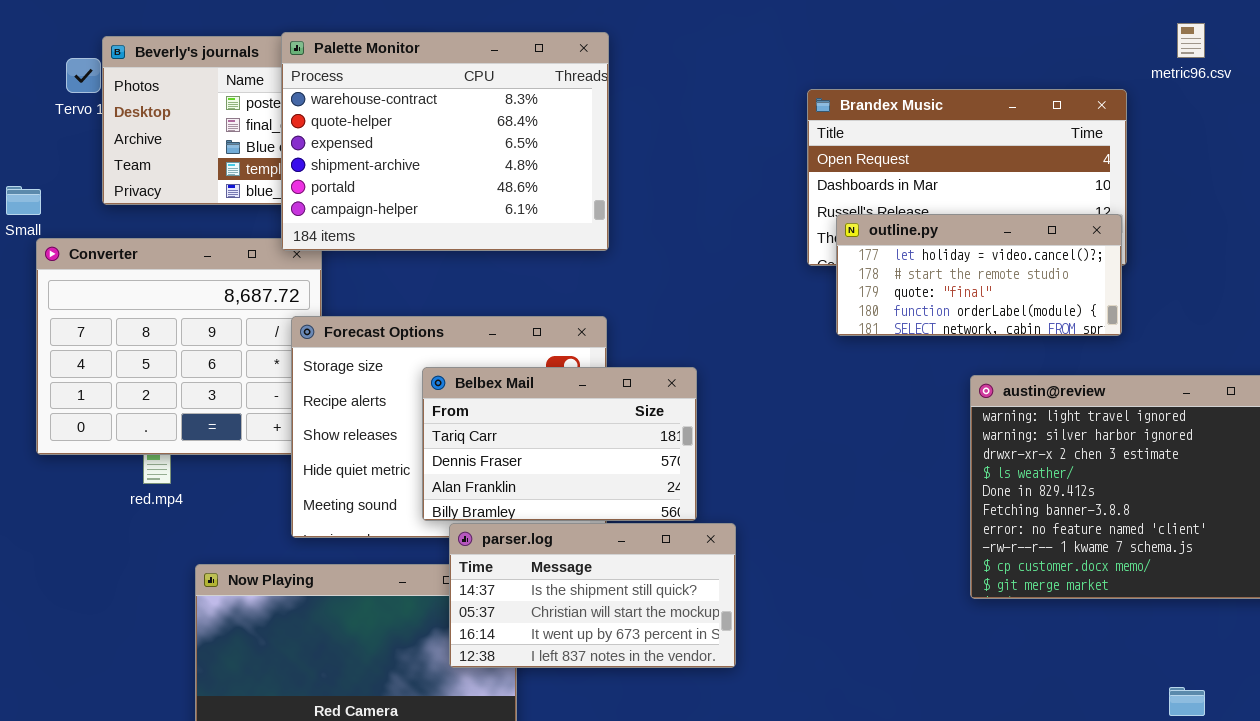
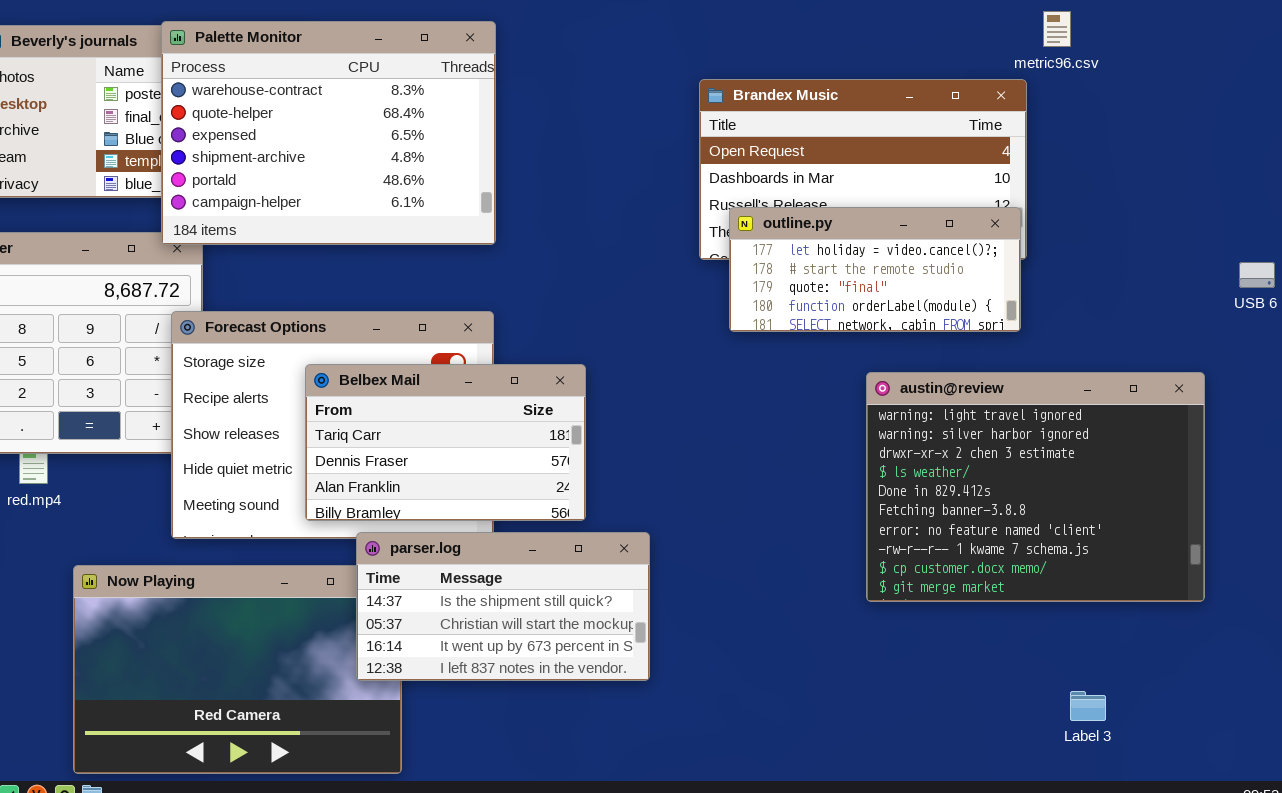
metric96.csv: [1177,23,1205,58] -> [1043,11,1071,47], moved
parser.log: [449,523,736,668] -> [356,532,650,681], moved

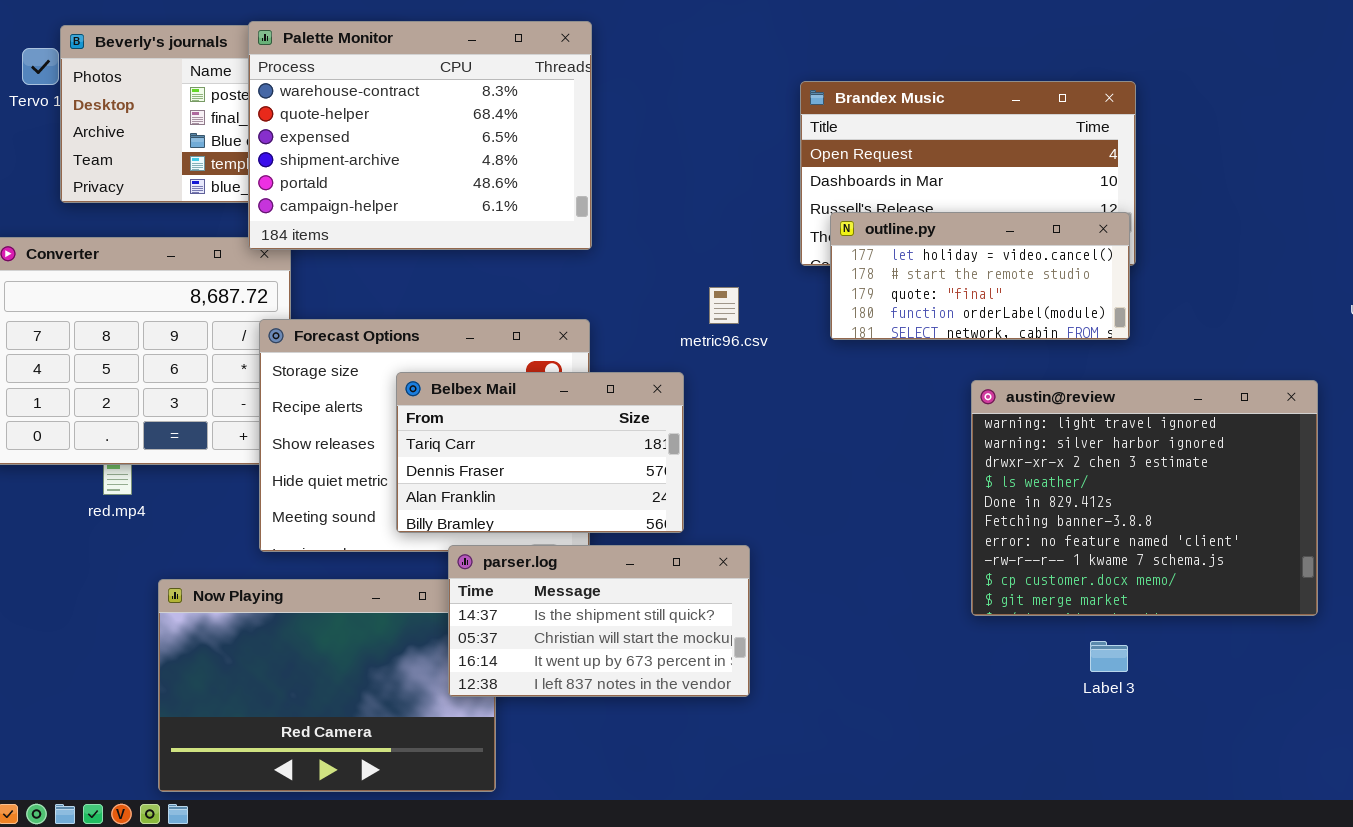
metric96.csv: [1043,11,1071,47] -> [709,287,739,324], moved
Label 3: [1070,691,1106,721] -> [1090,641,1128,672], moved

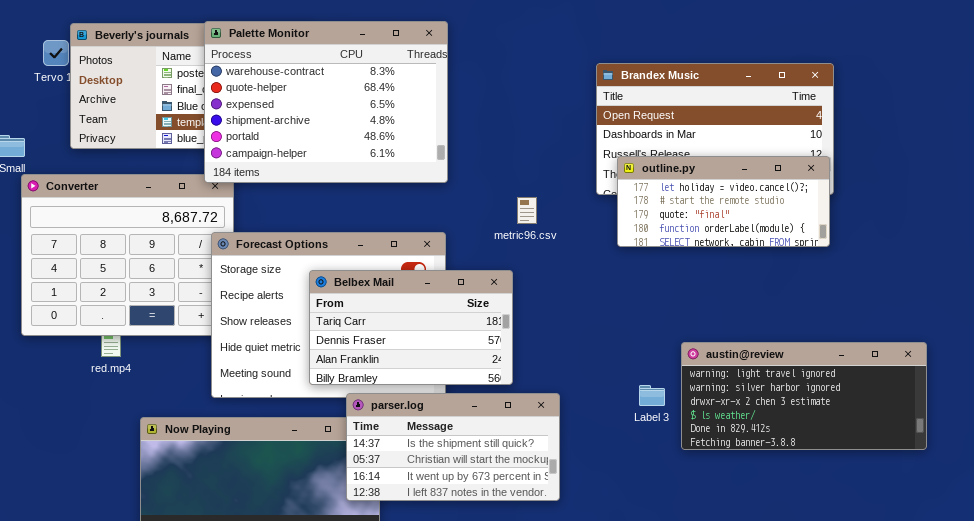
metric96.csv: [709,287,739,324] -> [517,197,537,224], moved
austin@review: [971,380,1318,616] -> [681,342,927,450], moved, resized
Label 3: [1090,641,1128,672] -> [639,385,665,406], moved

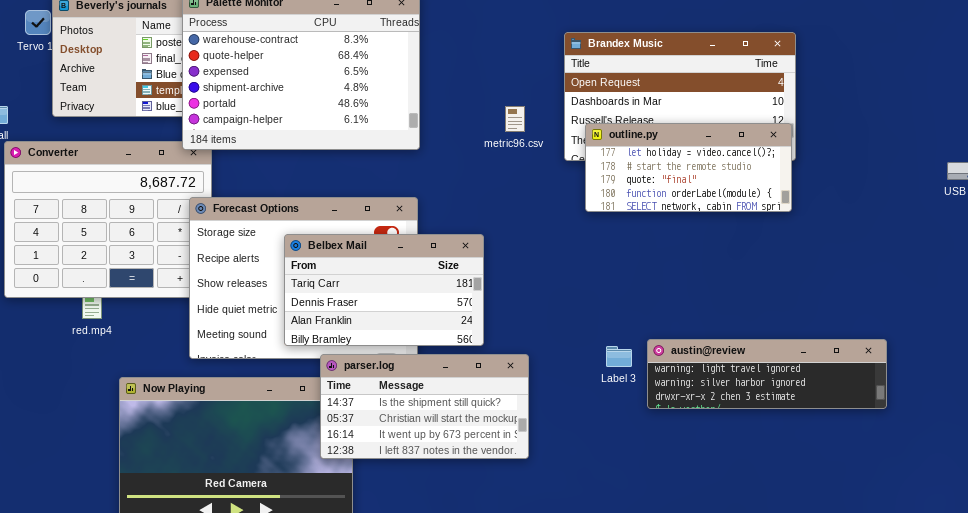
metric96.csv: [517,197,537,224] -> [505,106,525,132], moved
austin@review: [681,342,927,450] -> [647,339,887,409], resized

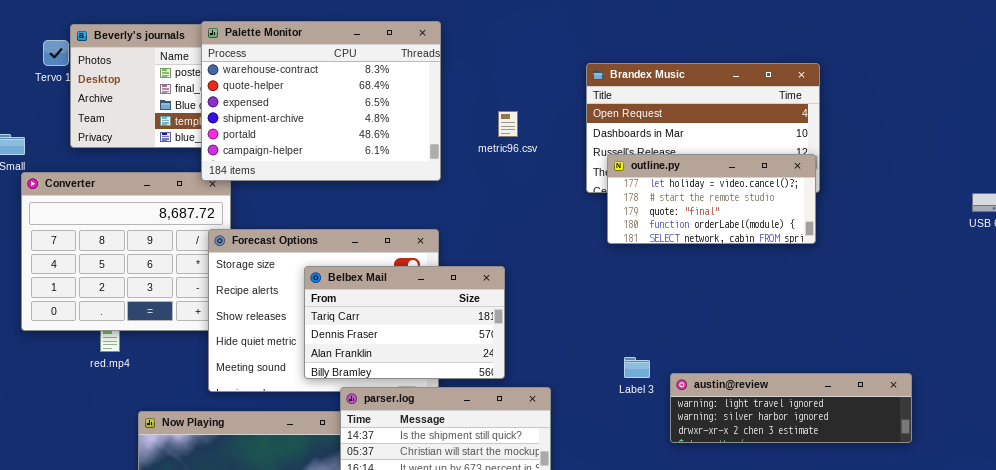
metric96.csv: [505,106,525,132] -> [498,111,518,137], moved
Label 3: [606,346,632,367] -> [624,357,650,378], moved

